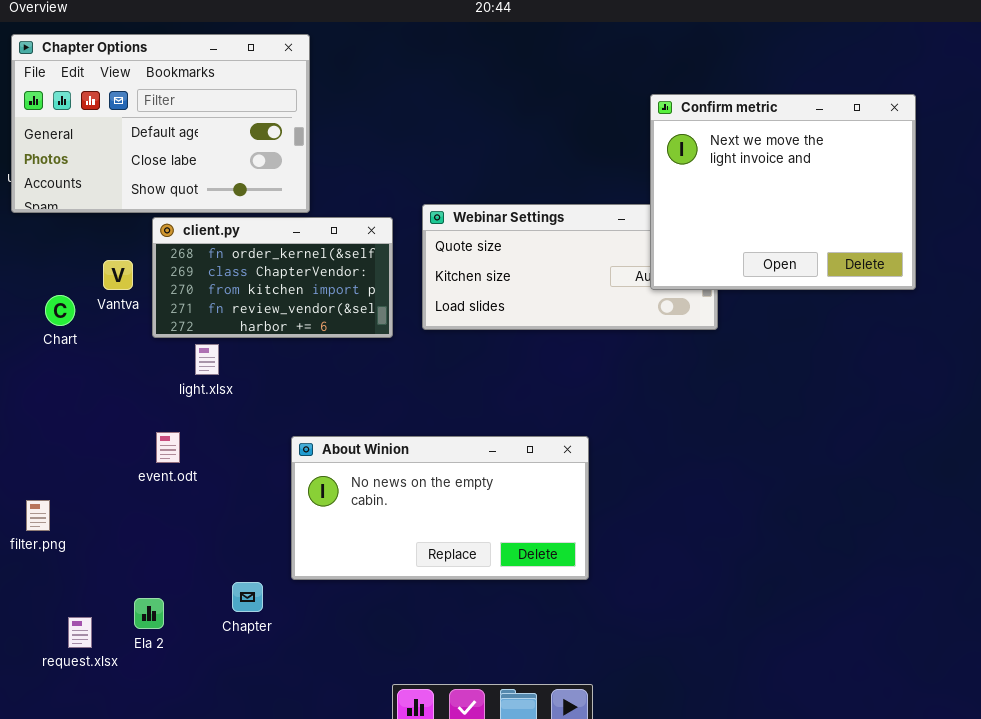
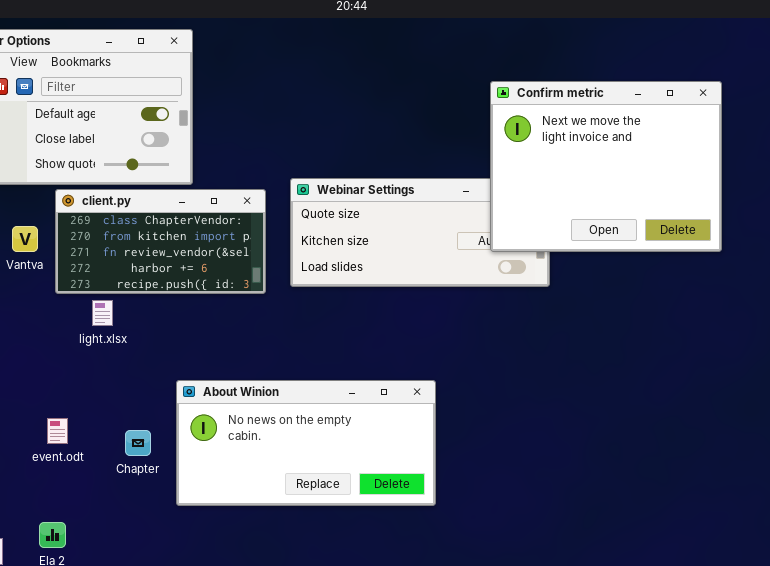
client.py: [152,217,393,338] -> [55,189,266,294], scrolled down 1 row
event.odt: [156,432,180,463] -> [47,418,68,444], moved
Chapter: [232,582,263,612] -> [125,430,151,456], moved

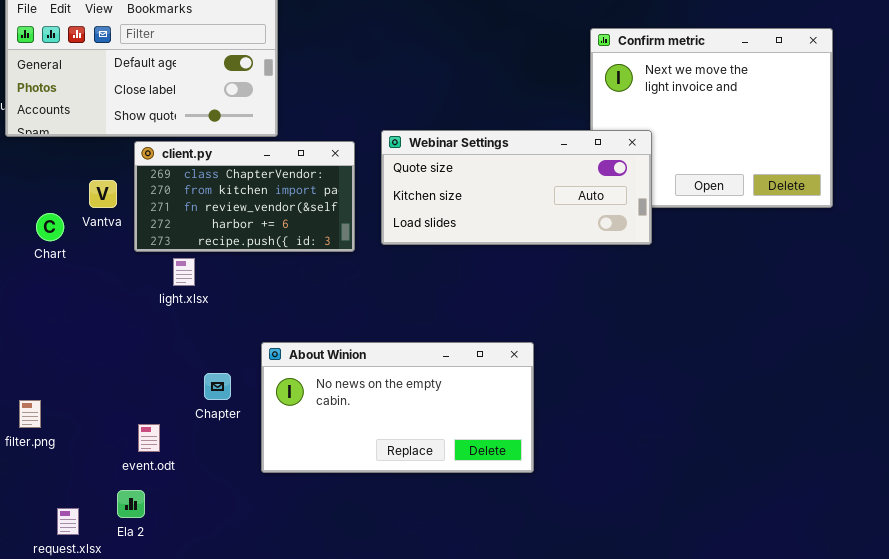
Webinar Settings: [290,178,550,287] -> [381,130,652,245], raised
event.odt: [47,418,68,444] -> [138,424,160,452], moved
Chapter: [125,430,151,456] -> [204,373,231,400], moved

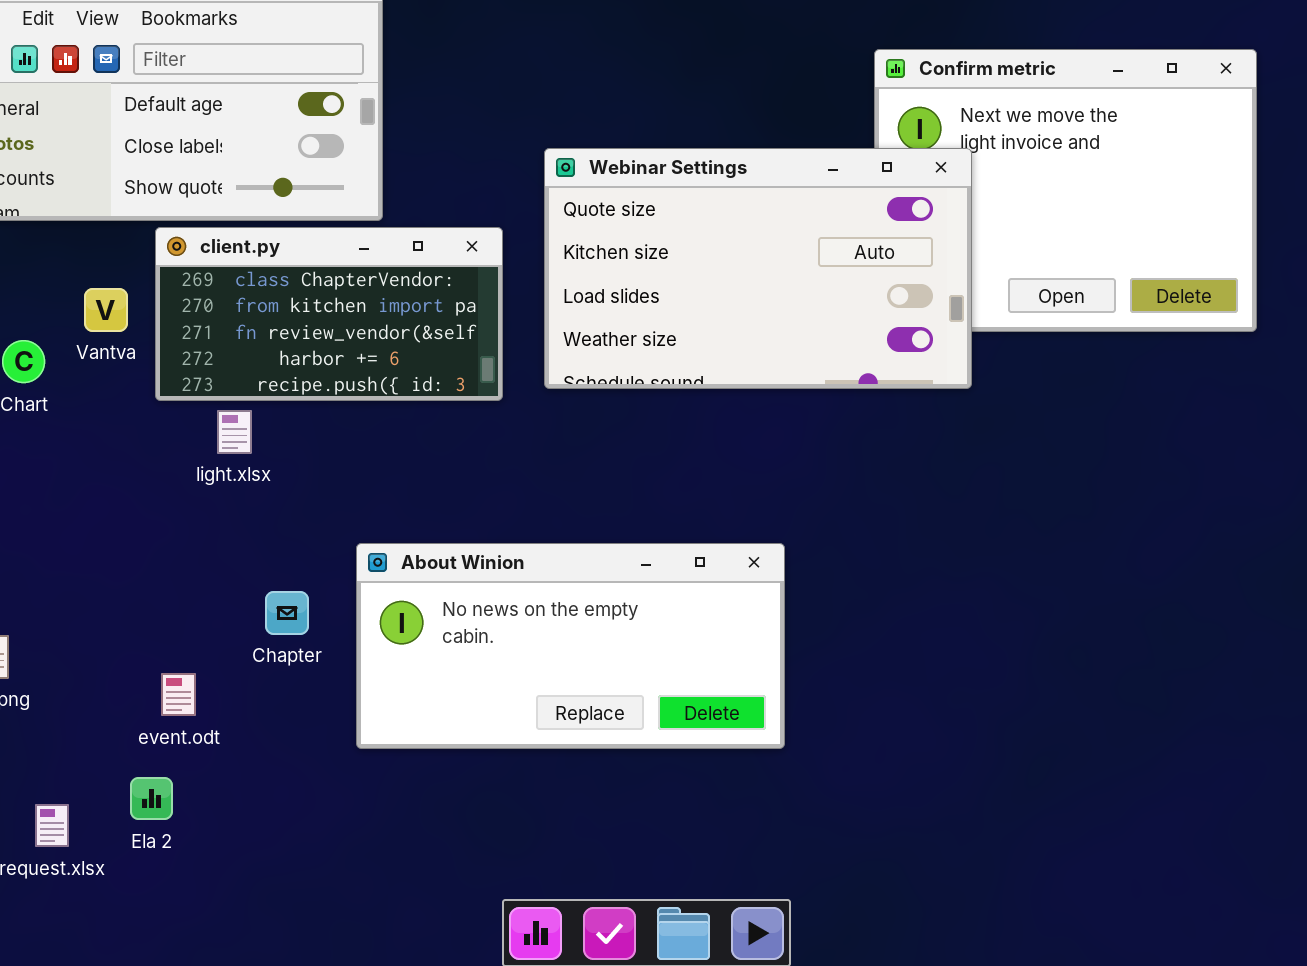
Webinar Settings: [381,130,652,245] -> [544,148,972,389], resized

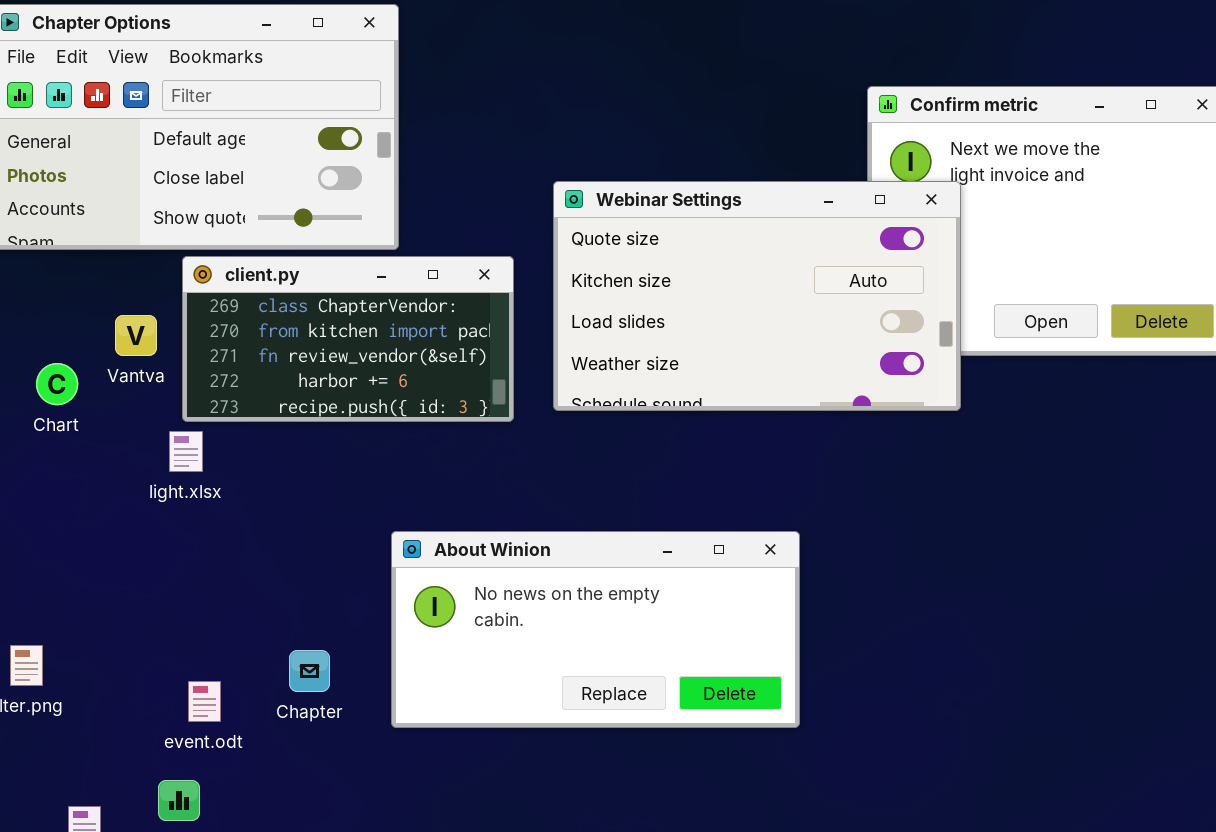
light.xlsx: [217,410,252,454] -> [169,431,203,472], moved
About Winion: [356,543,785,749] -> [391,531,800,728], moved
Chapter: [265,591,309,635] -> [289,650,330,692], moved

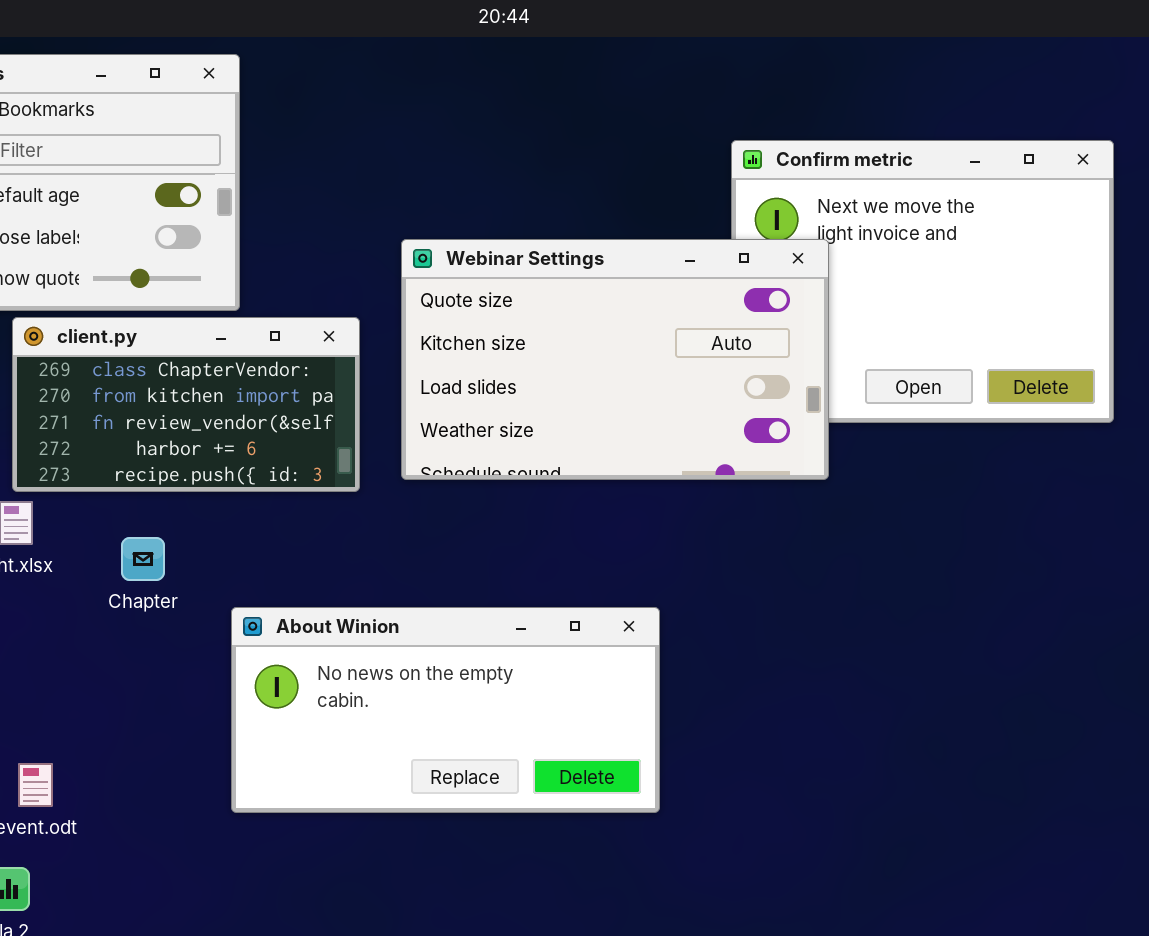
Chapter: [289,650,330,692] -> [121,537,165,581], moved

